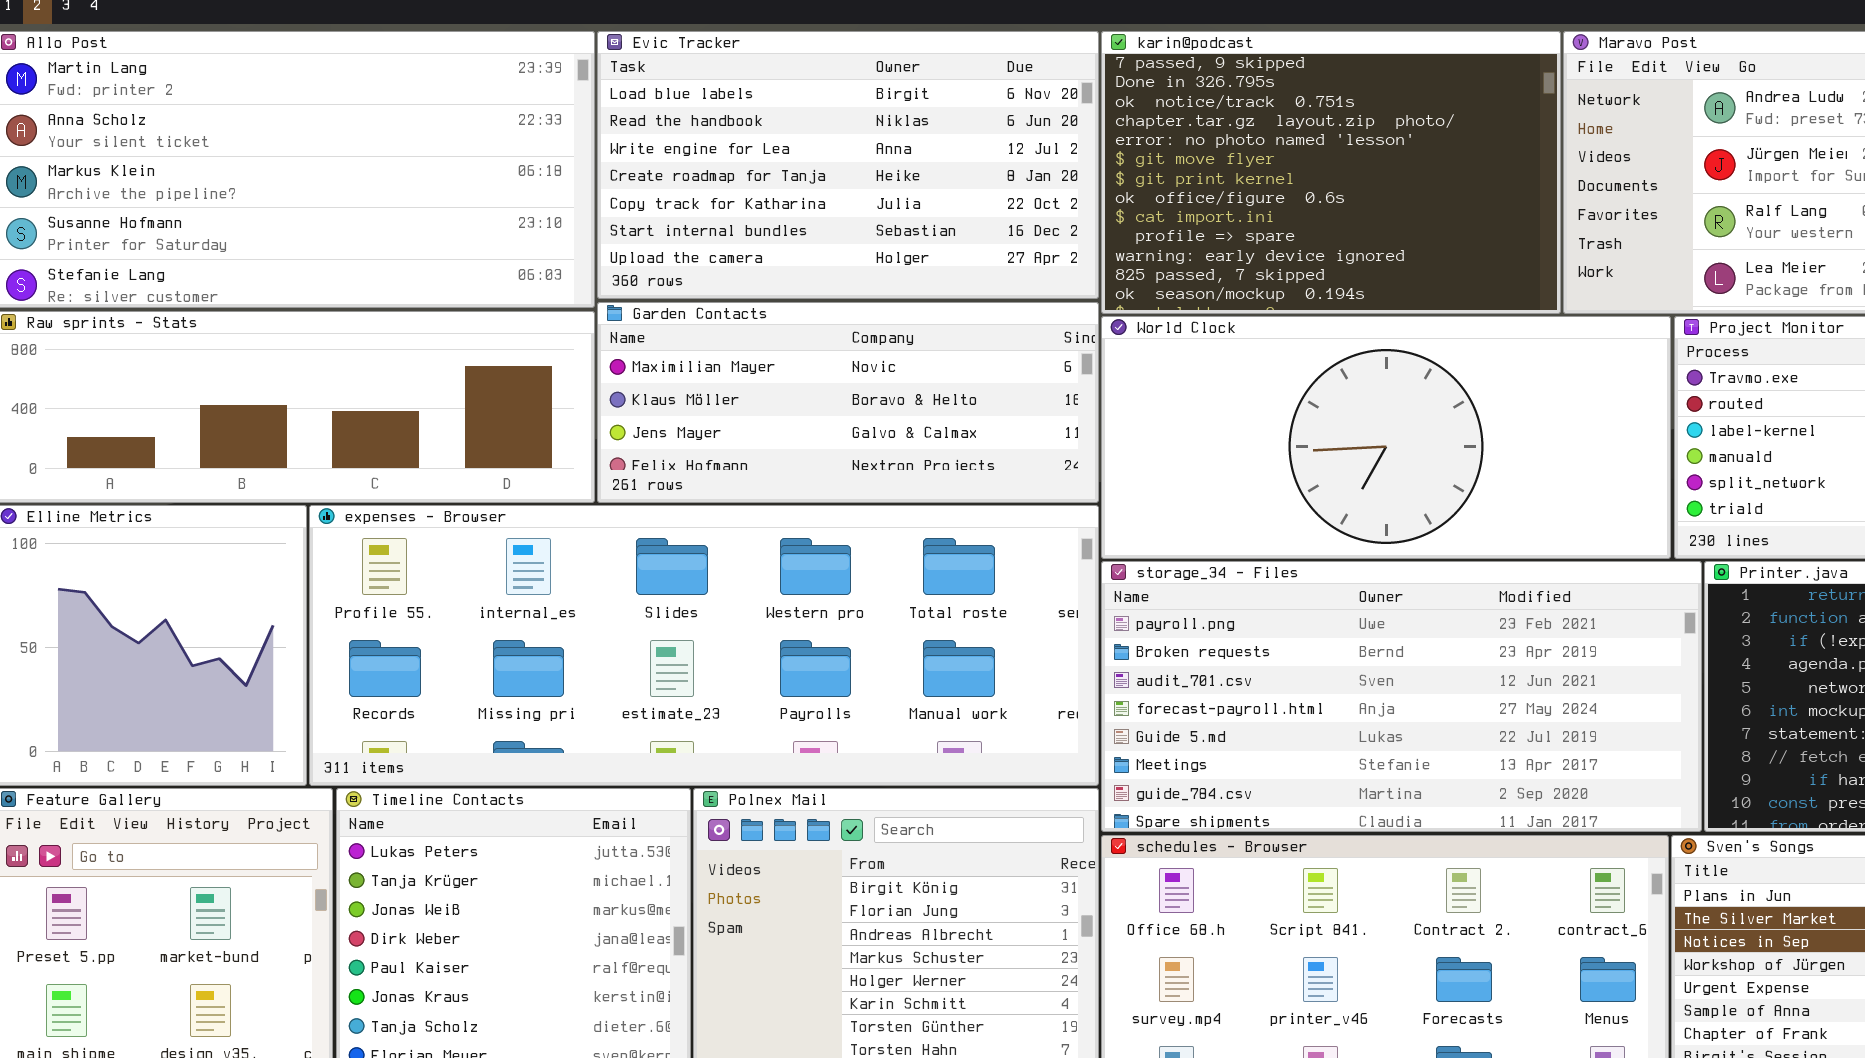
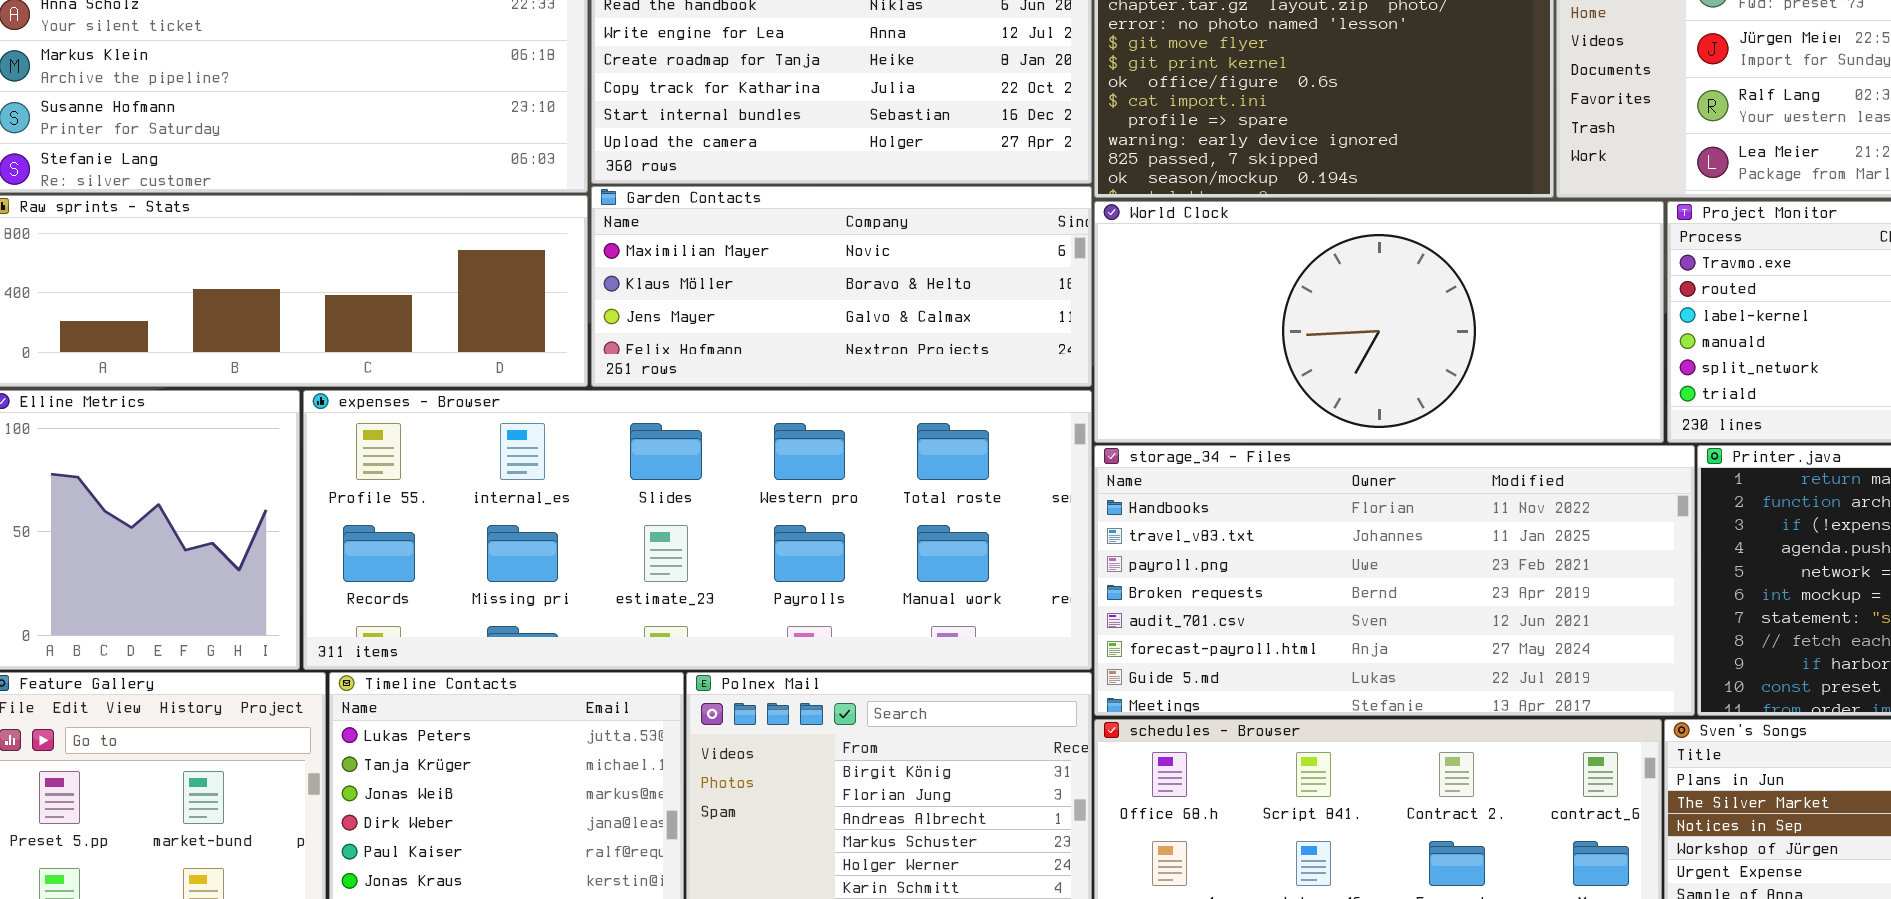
storage_34 - Files: [1101,561,1702,832] -> [1094,445,1695,716], scrolled up 2 rows

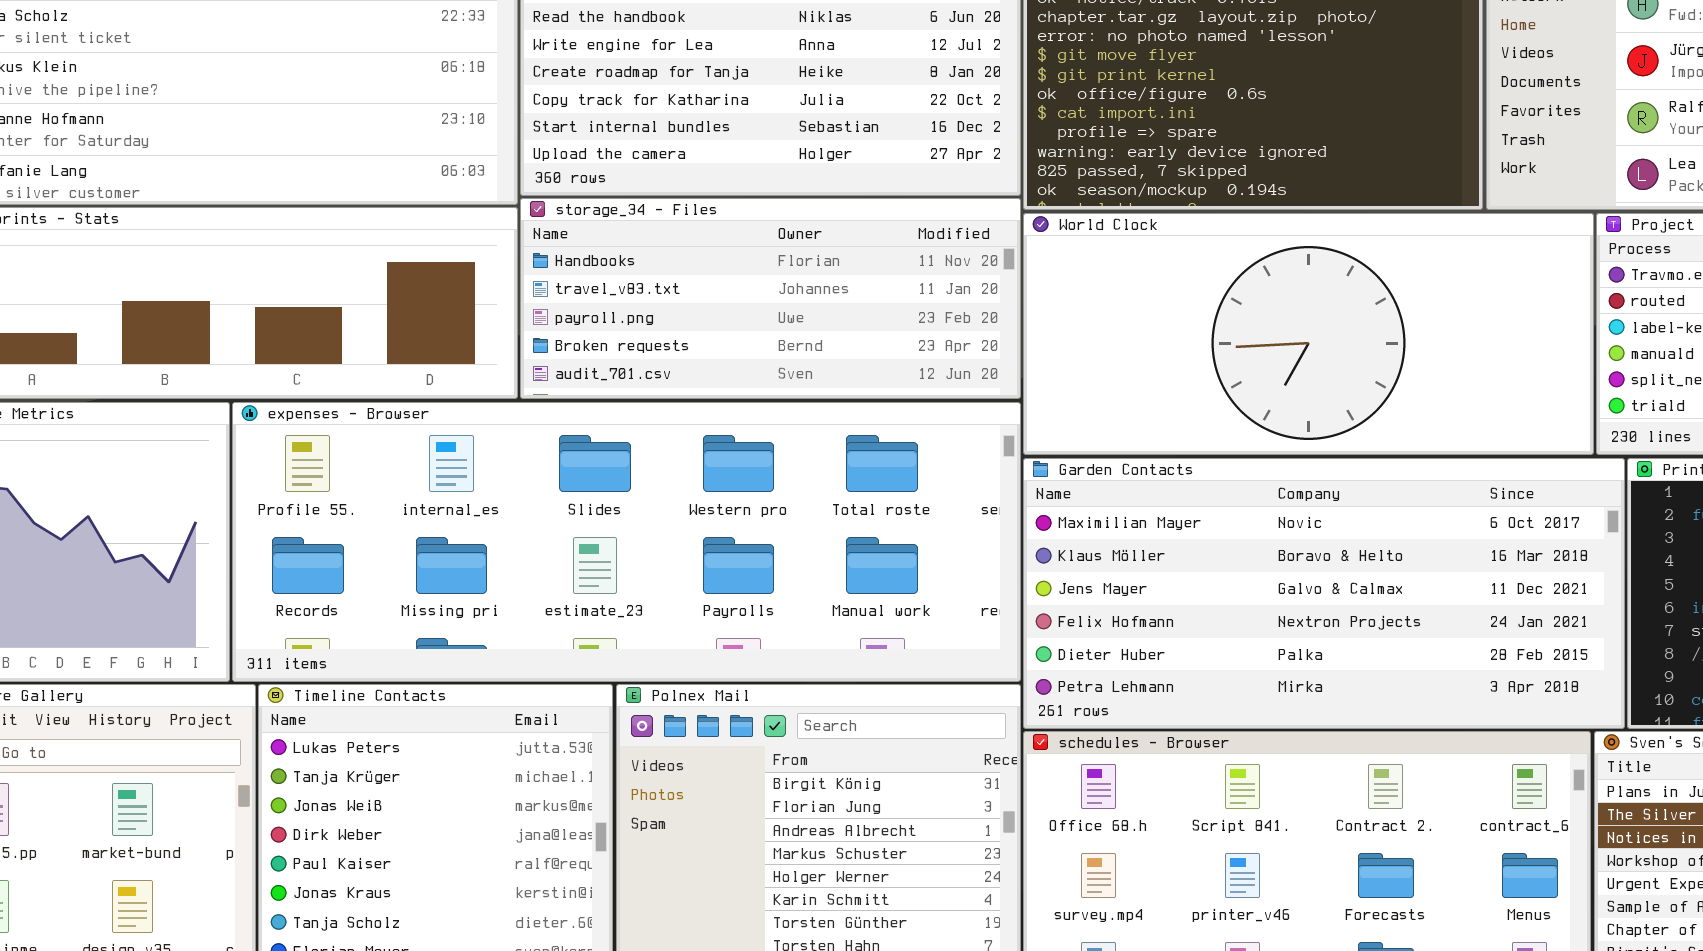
Garden Contacts: [591,186,1092,387] -> [1023,458,1625,729], moved, resized
storage_34 - Files: [1094,445,1695,716] -> [520,198,1021,399], moved, resized

